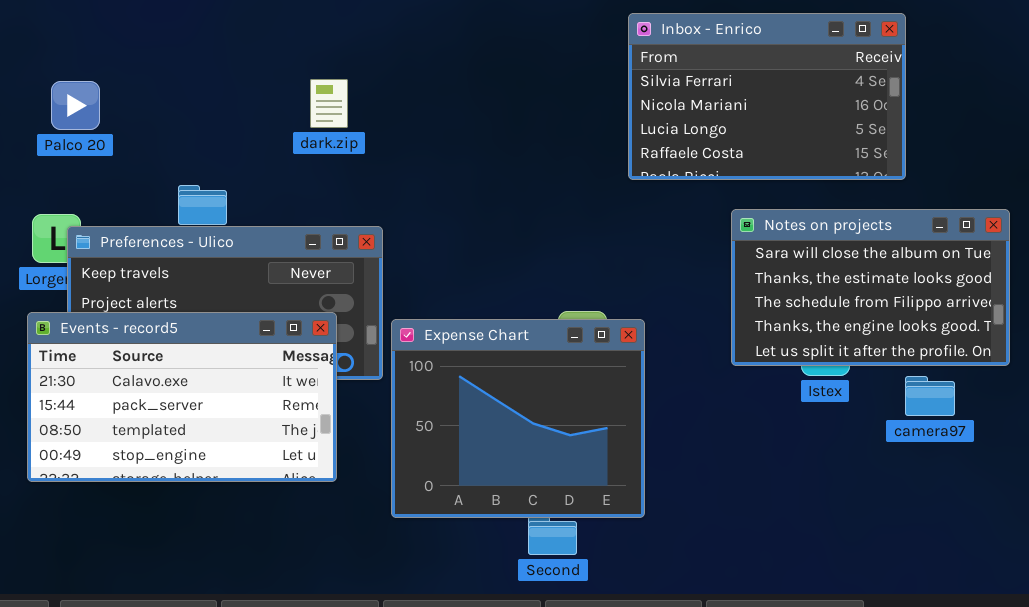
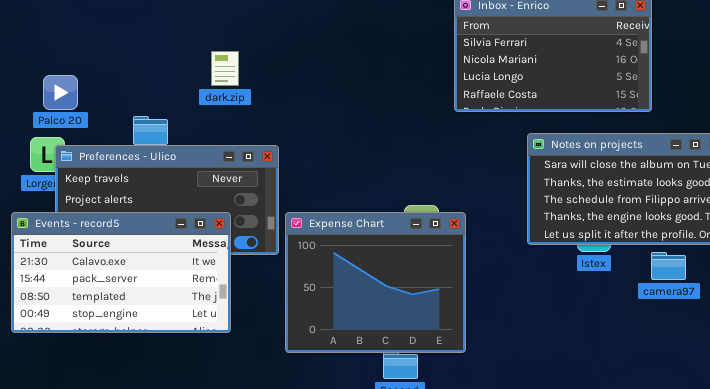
dark.zip: [310,79,348,128] -> [211,51,239,86], moved
Palco 20: [51,81,100,130] -> [43,75,78,110], moved
Events - record5: [27,312,337,482] -> [11,212,231,333], moved

